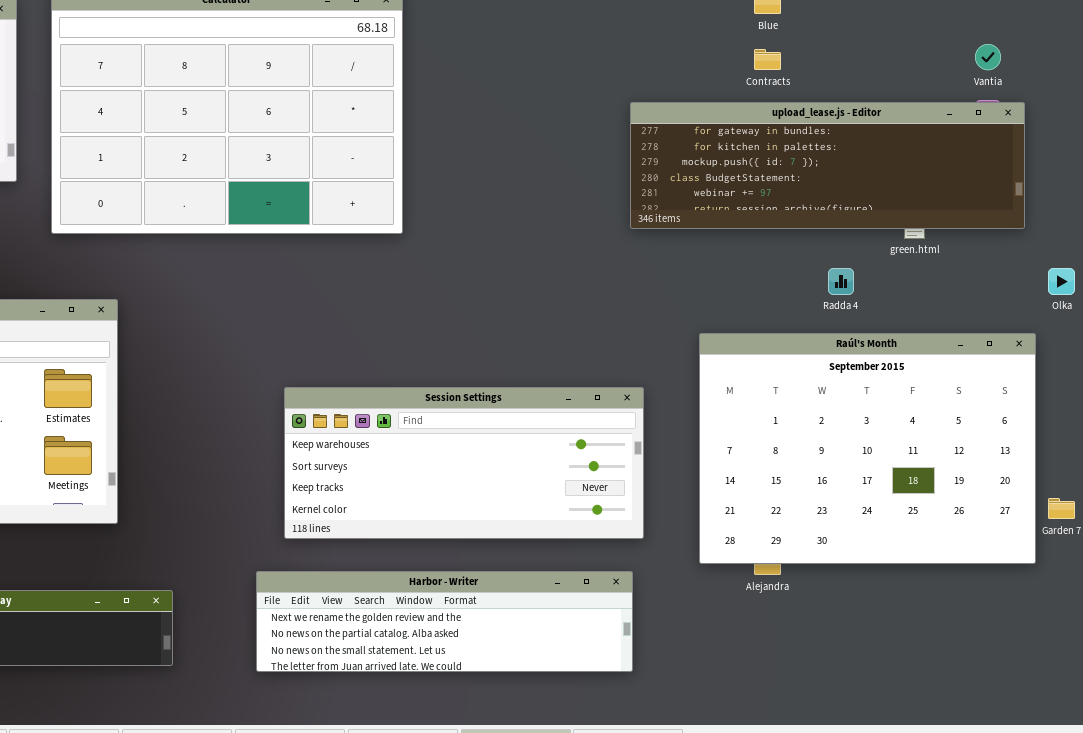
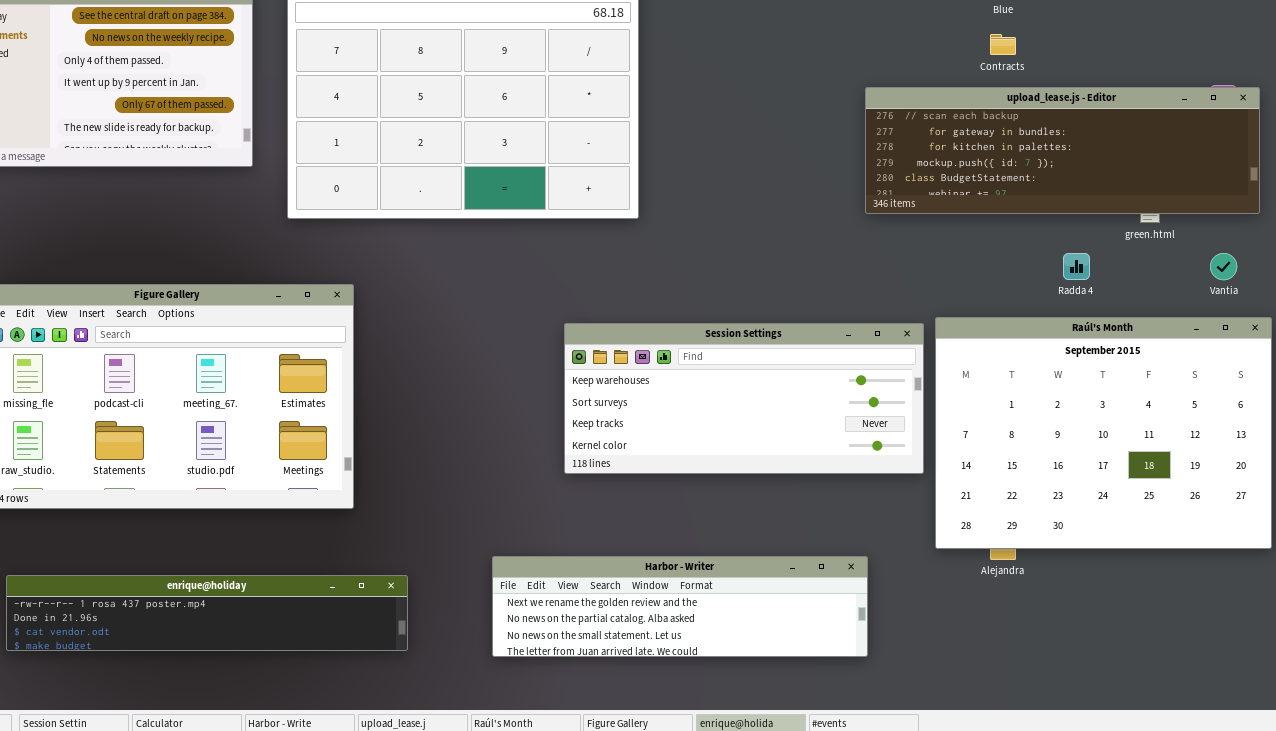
Vantia: [975,44,1001,70] -> [1210,253,1237,280], moved
upload_lease.js - Editor: [630,102,1025,229] -> [865,87,1260,214], scrolled up 1 row
Session Settings: [284,387,644,539] -> [564,323,924,474], moved

